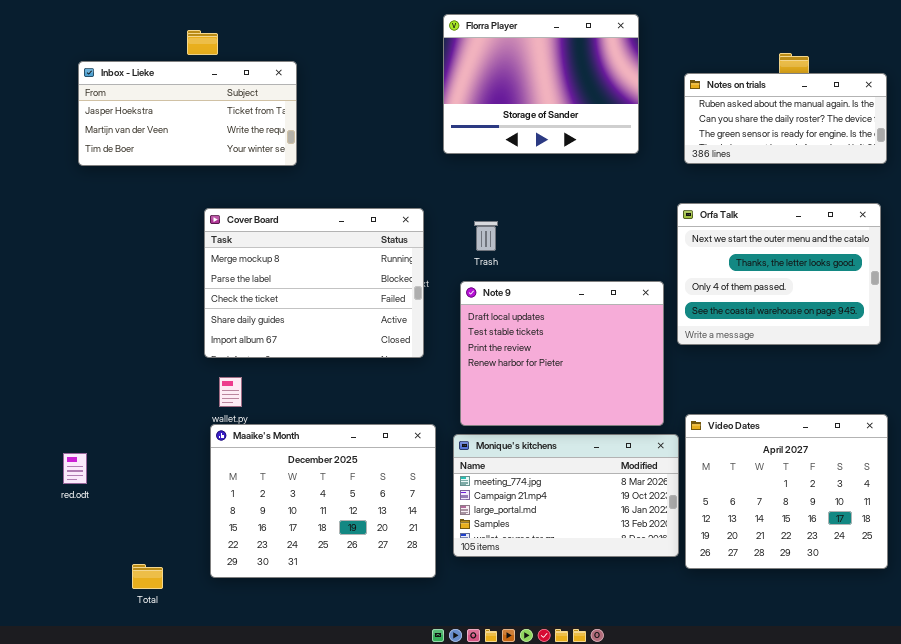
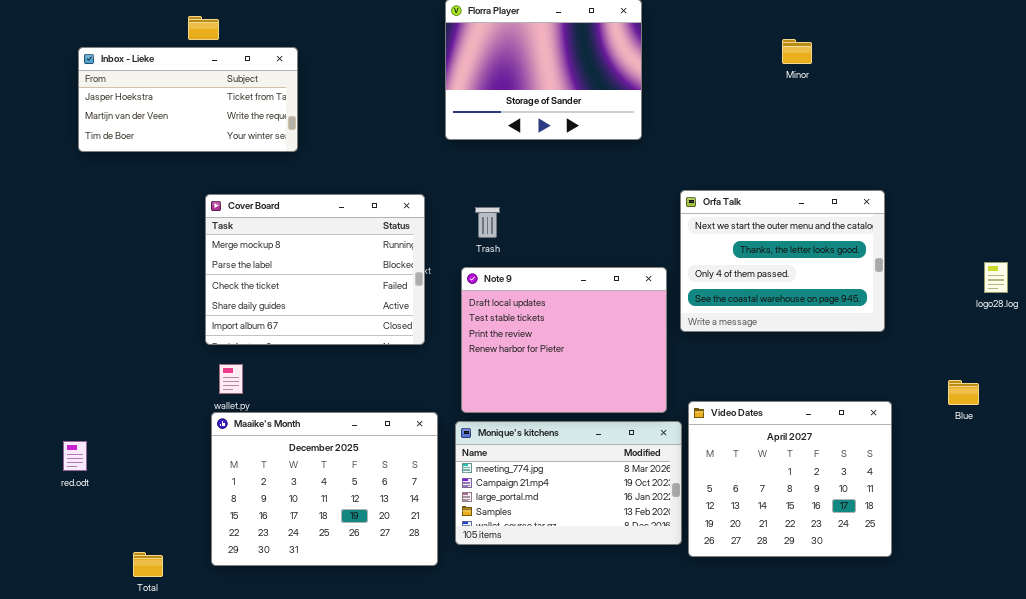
Notes on trials: [684,73,887,164] -> none, closed

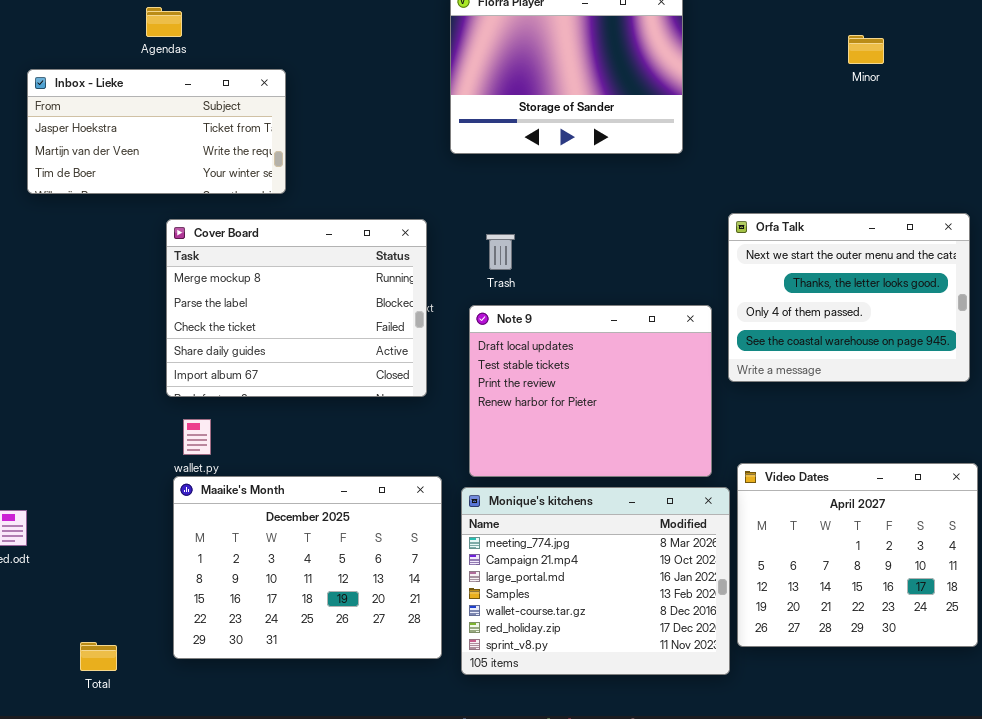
Inbox - Lieke: [78,47,298,152] -> [27,69,286,194], moved
Monique's kitchens: [455,421,682,545] -> [461,487,730,675], resized

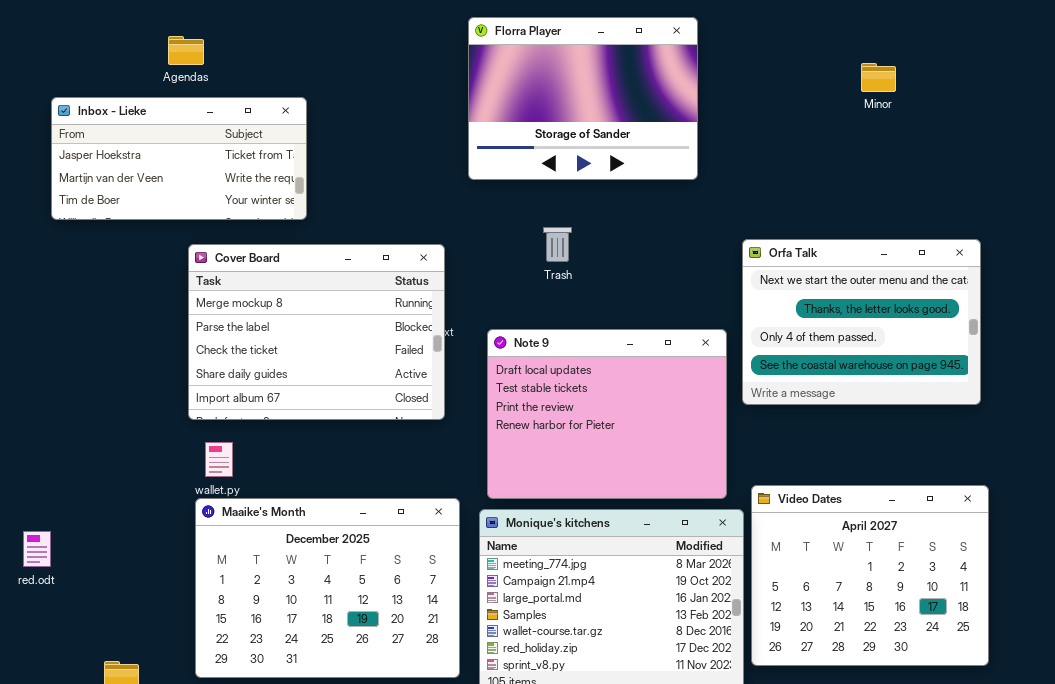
Trash: [486,234,515,270] -> [543,227,572,262], moved

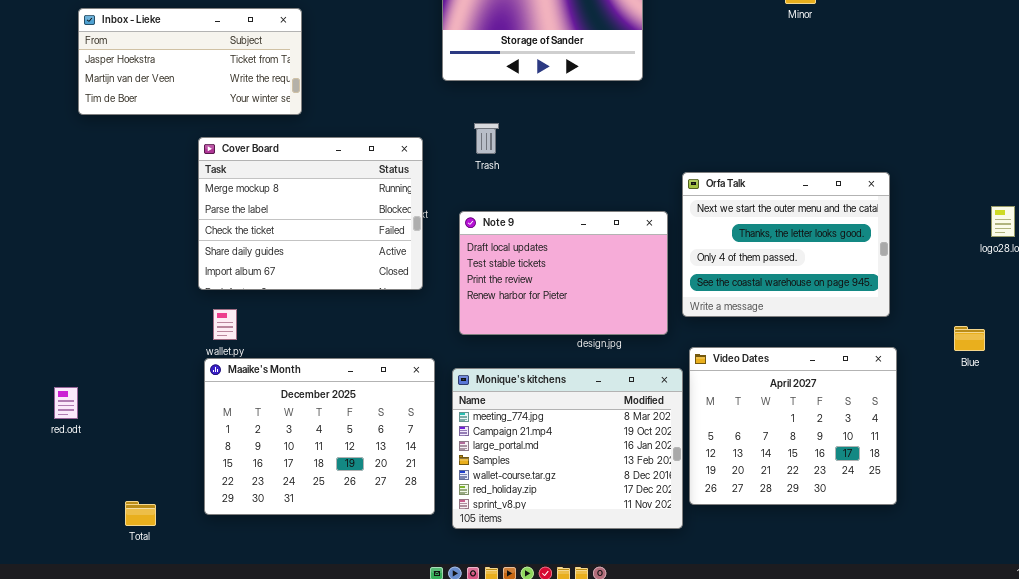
Trash: [543,227,572,262] -> [474,123,499,154], moved
Orfa Talk: [742,239,981,405] -> [682,172,890,317], moved
Note 9: [487,329,727,499] -> [459,211,668,335], resized

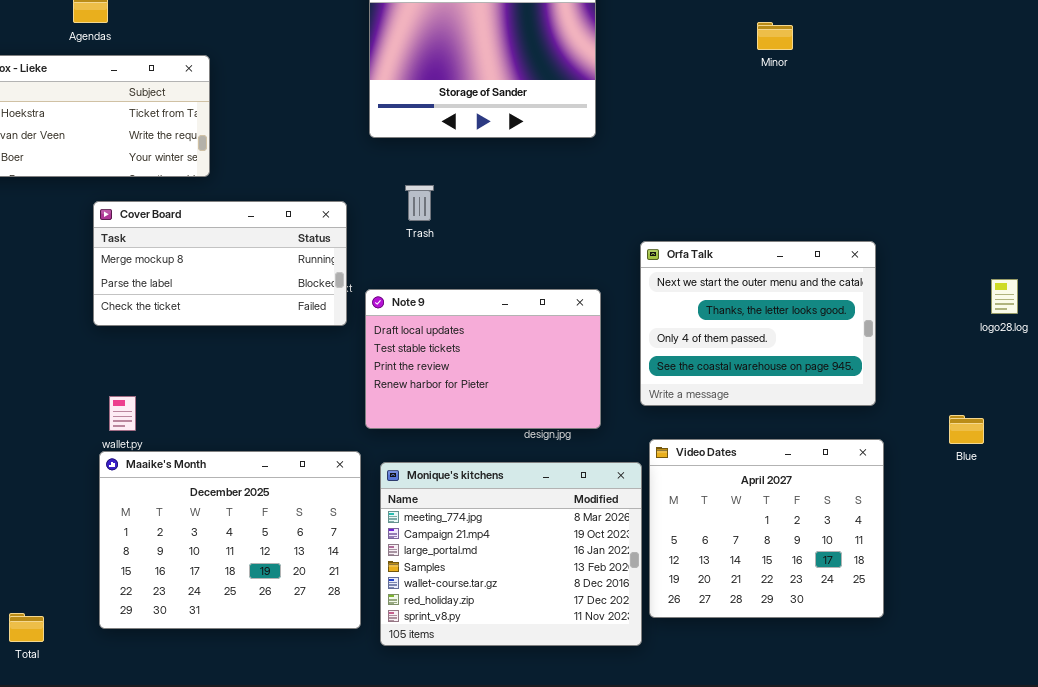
Cover Board: [198,137,423,290] -> [93,201,347,326], resized
Note 9: [459,211,668,335] -> [365,289,601,429], moved

